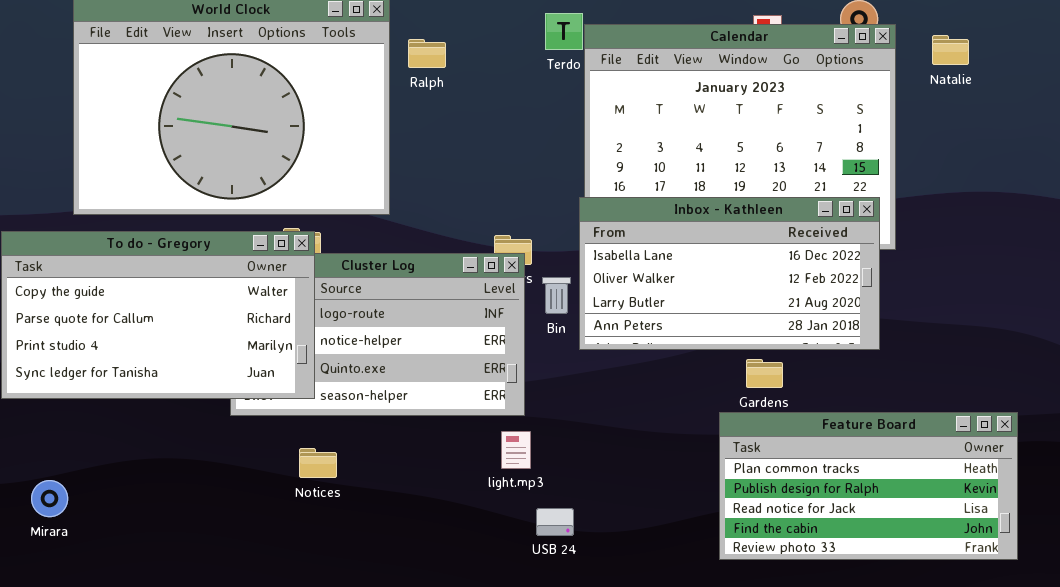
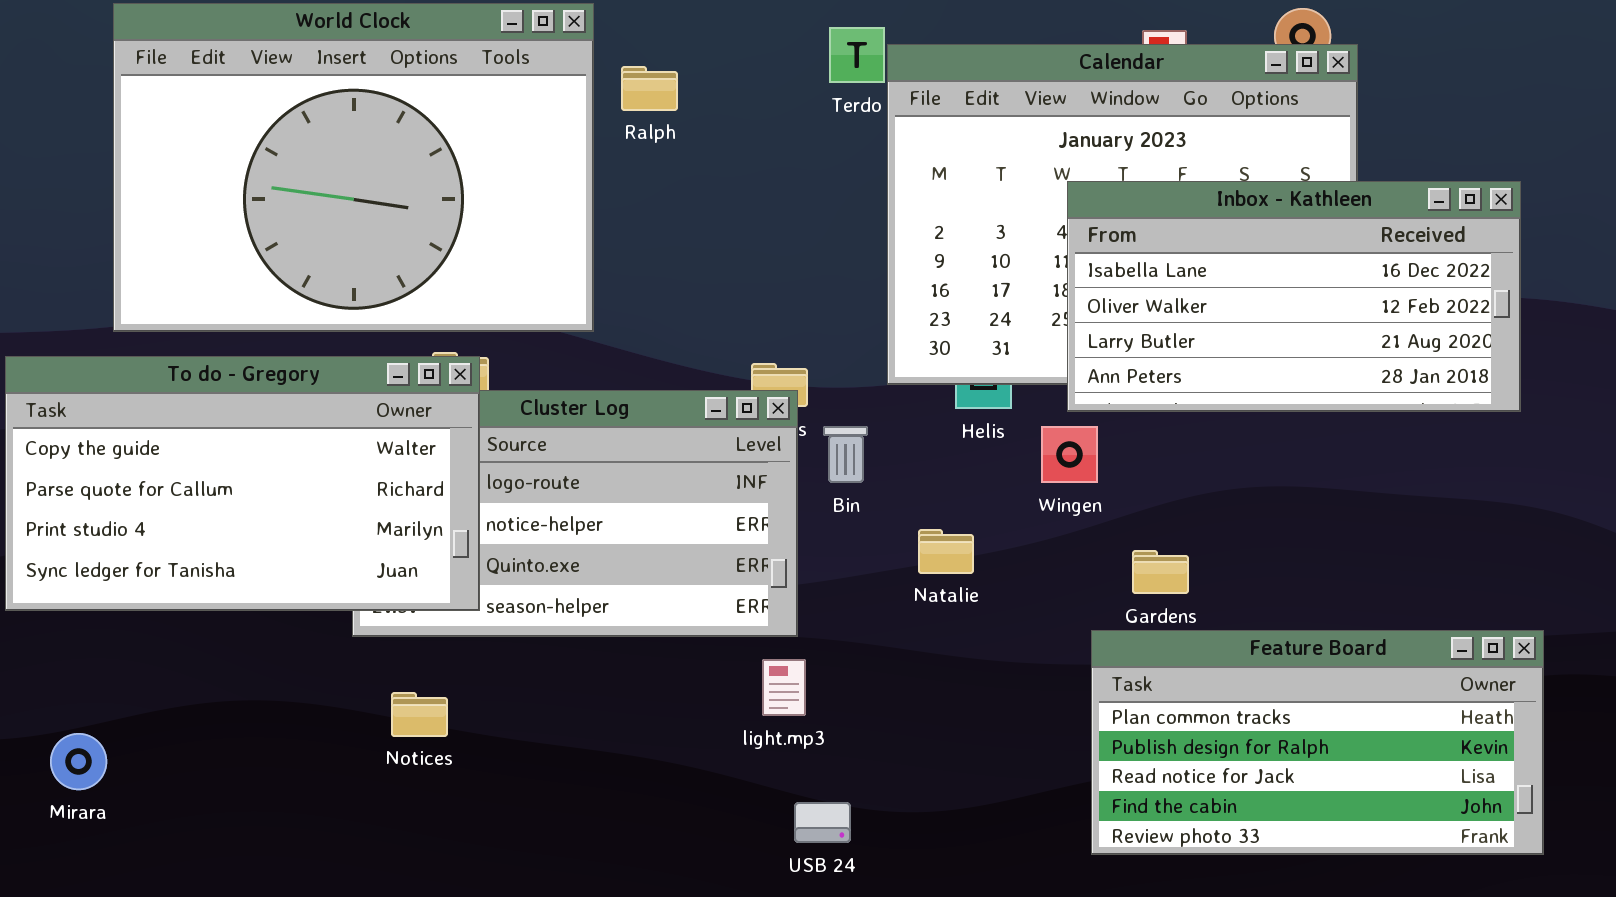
Natalie: [932,35,969,65] -> [918,529,974,574], moved
Inbox - Kathleen: [579,197,880,350] -> [1067,181,1521,412], moved
Notices: [299,448,337,478] -> [391,692,448,737], moved
USB 24: [536,508,574,536] -> [794,802,851,843], moved

